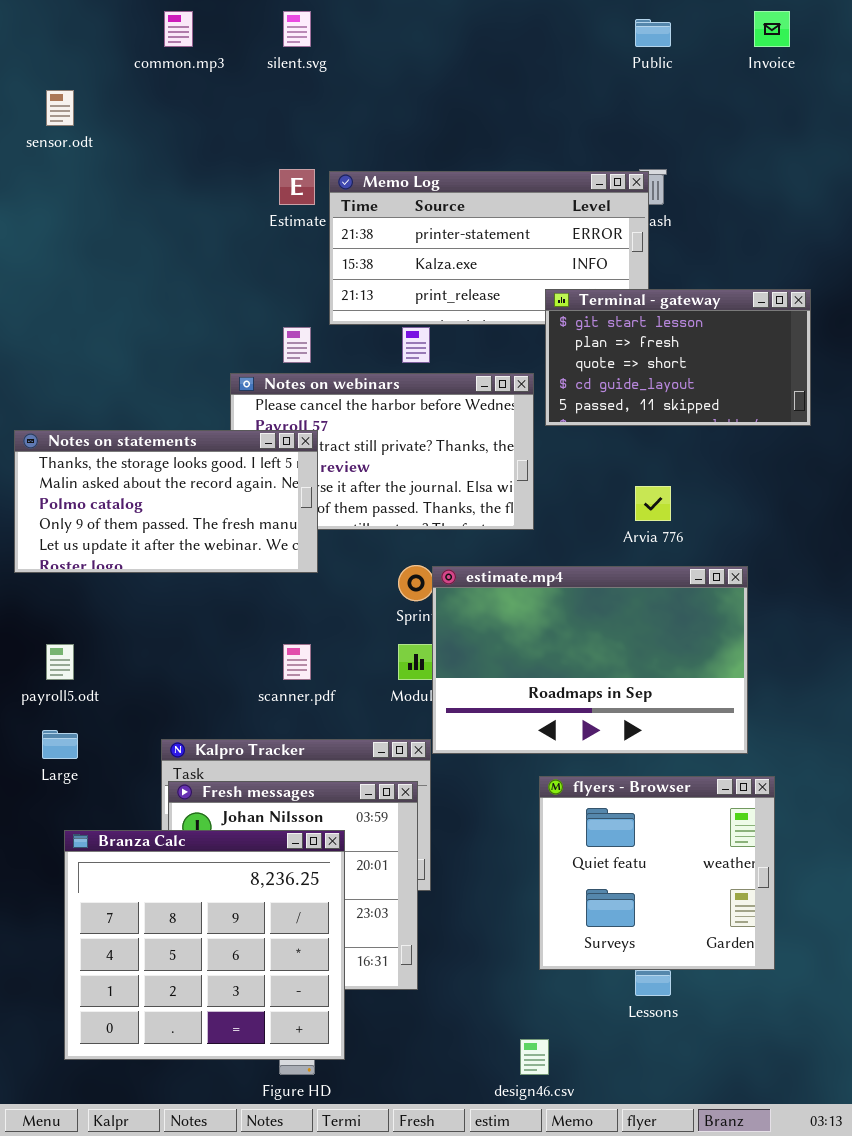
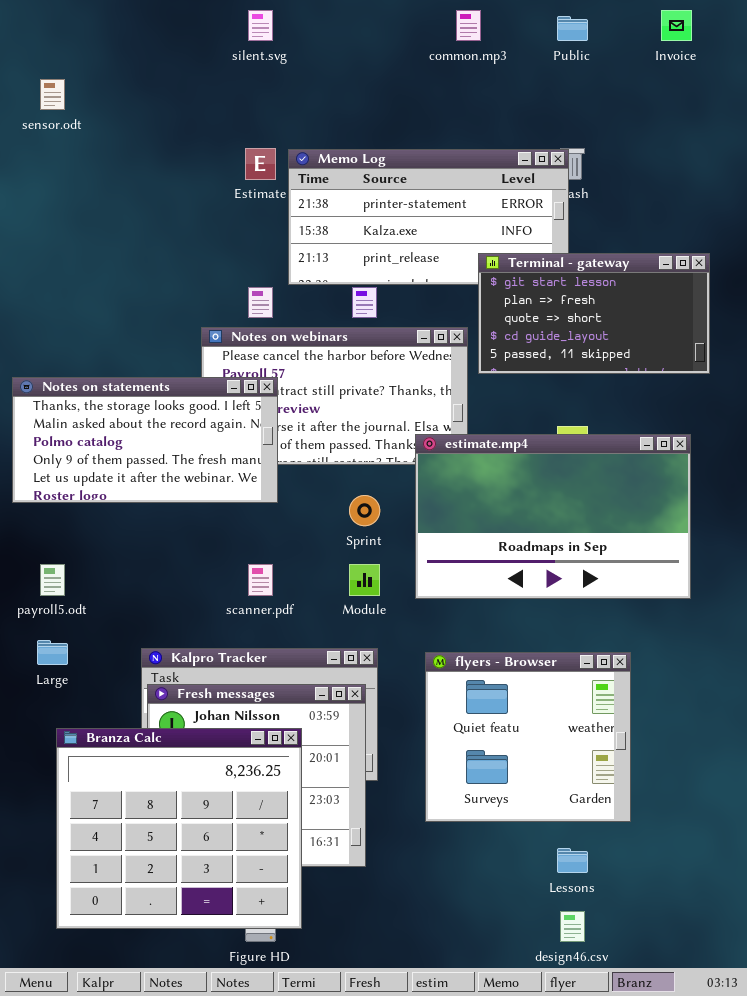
common.mp3: [164,11,193,47] -> [456,10,481,41], moved
estimate.mp4: [432,566,748,754] -> [415,434,691,599], moved
flyers - Browser: [539,776,775,970] -> [425,652,631,822], moved
design46.csv: [520,1039,549,1075] -> [560,911,585,942], moved

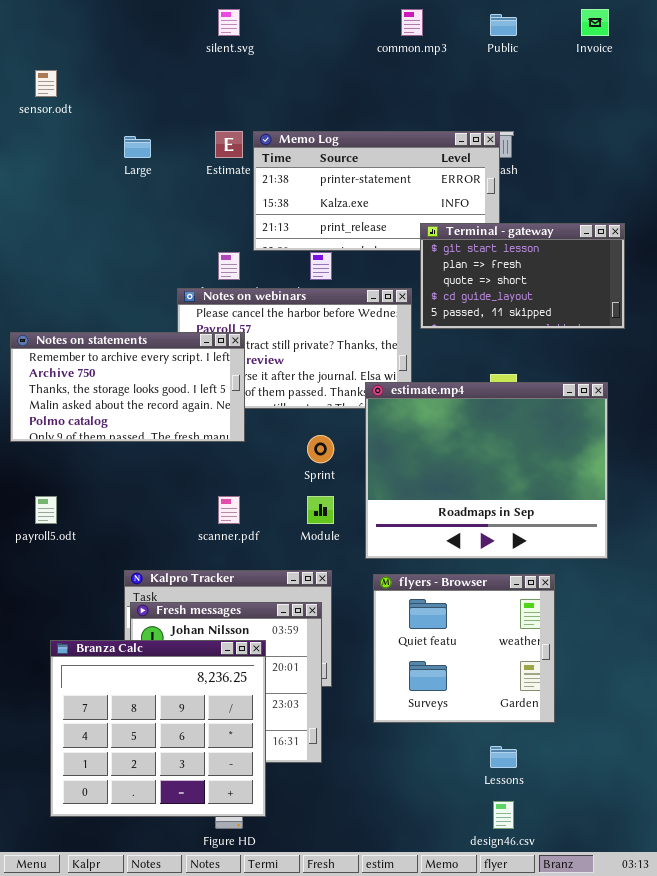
Notes on statements: [12,377,278,503] -> [10,332,245,442], scrolled up 2 rows
estimate.mp4: [415,434,691,599] -> [365,382,608,559], resized
Large: [37,640,68,665] -> [124,136,151,158], moved

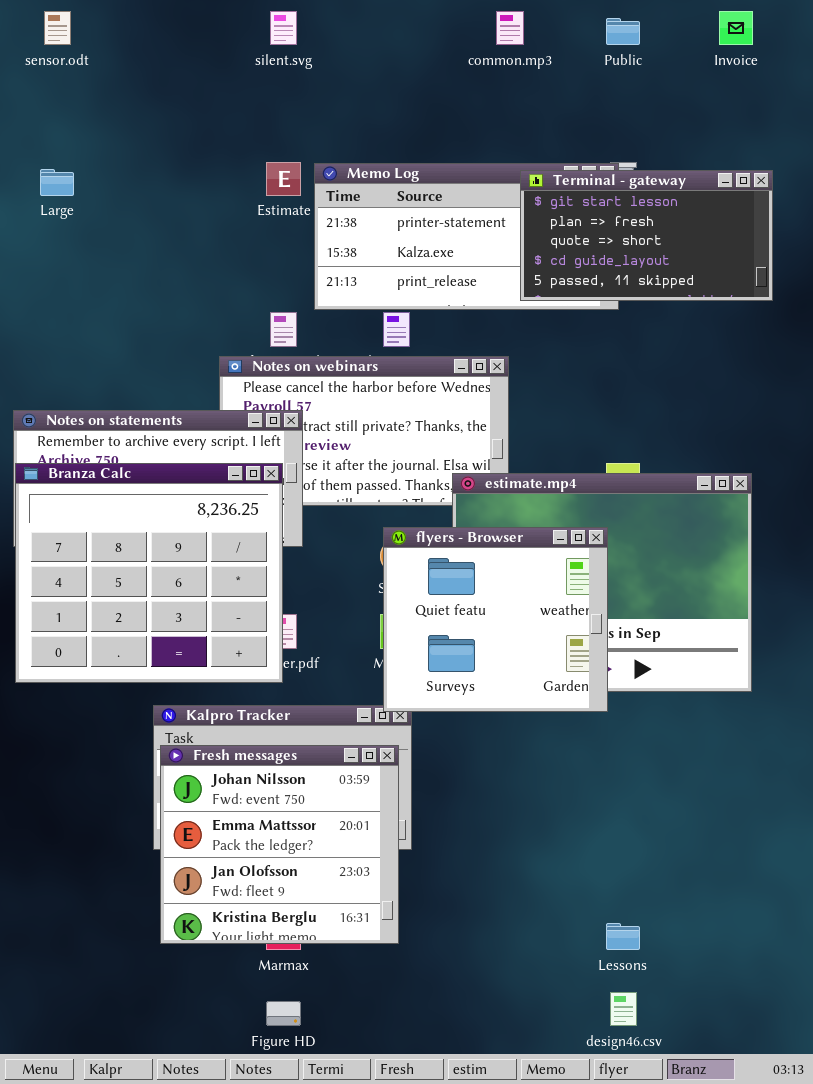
sensor.odt: [35,70,57,97] -> [44,11,71,45], moved
Large: [124,136,151,158] -> [40,169,74,196], moved
Terminal - gateway: [420,223,625,329] -> [520,170,773,301], moved
flyers - Browser: [373,574,555,723] -> [383,527,608,712], moved
Branza Calc: [50,640,266,817] -> [15,463,283,683], moved

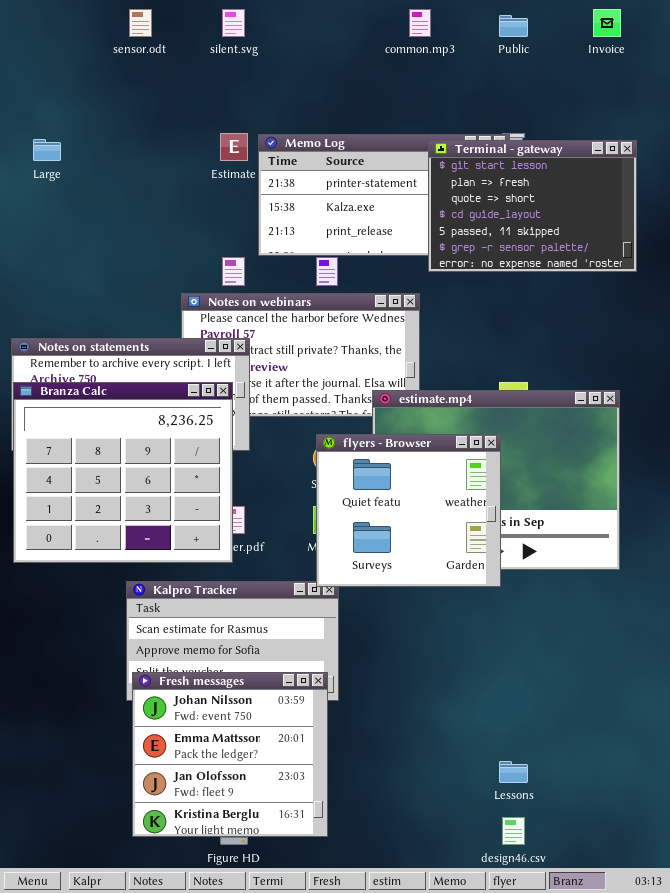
sensor.odt: [44,11,71,45] -> [129,9,152,37], moved
Terminal - gateway: [520,170,773,301] -> [428,140,637,272], resized
Fresh messages: [160,745,399,944] -> [132,672,328,837], moved

